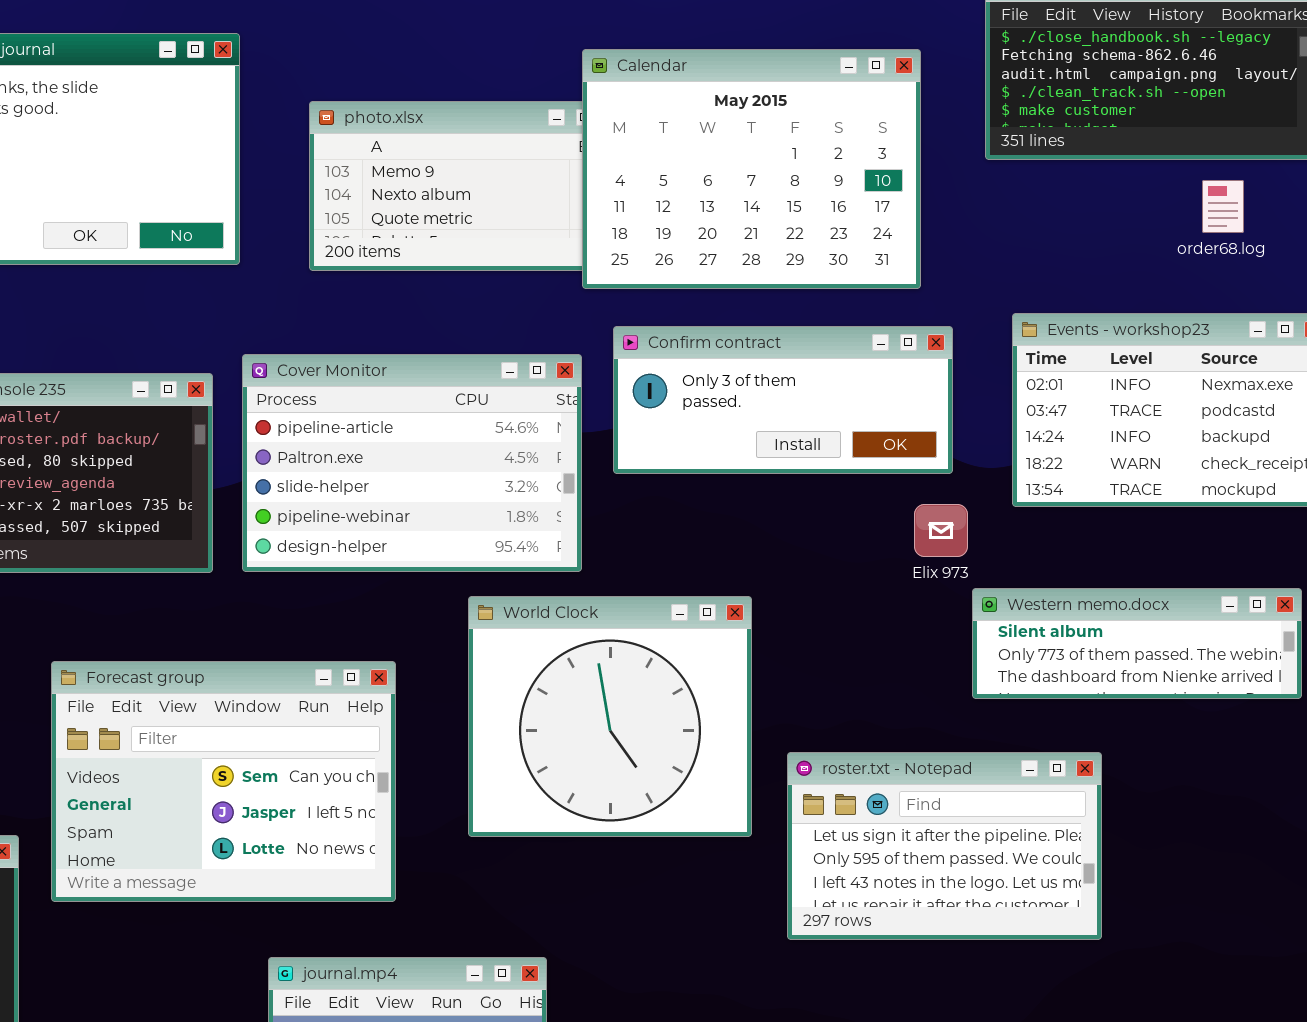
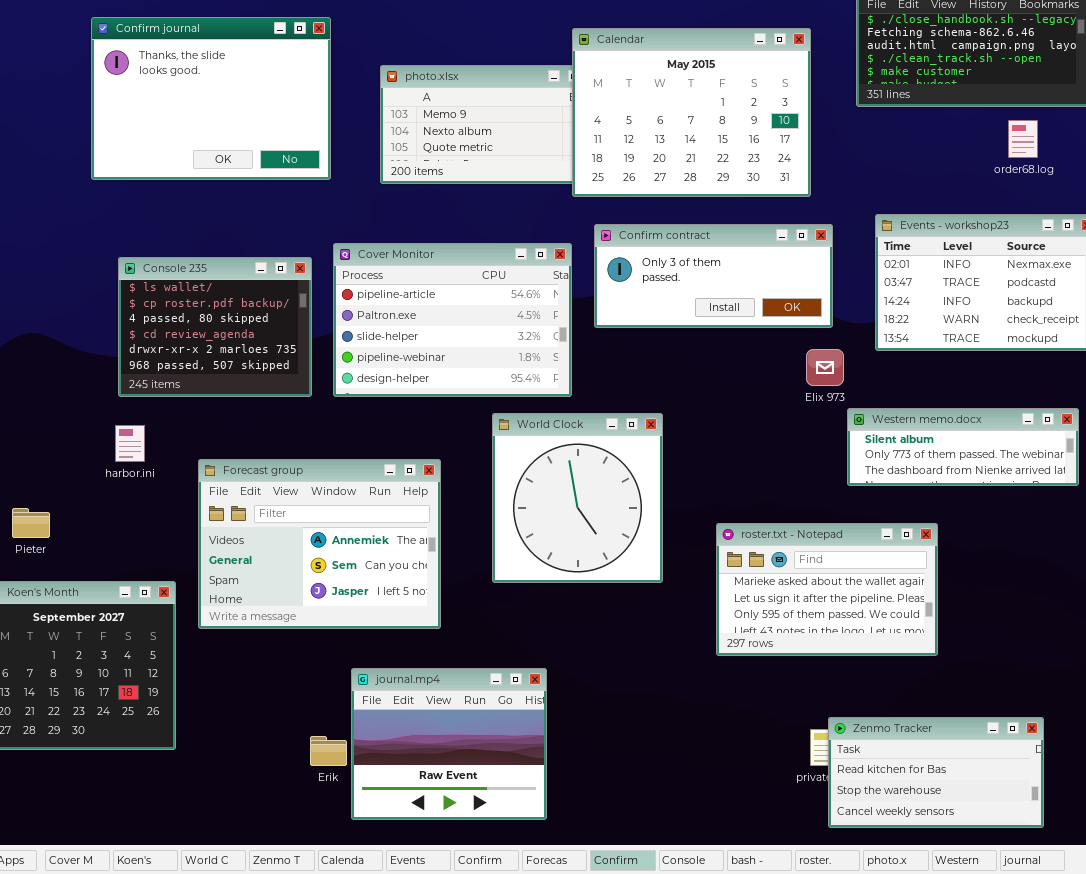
World Clock: [468,596,752,837] -> [492,413,663,583], resized
Forecast group: [51,661,396,902] -> [198,459,441,629], scrolled up 1 row
roster.txt - Notepad: [787,752,1102,940] -> [716,523,938,656], scrolled up 1 row

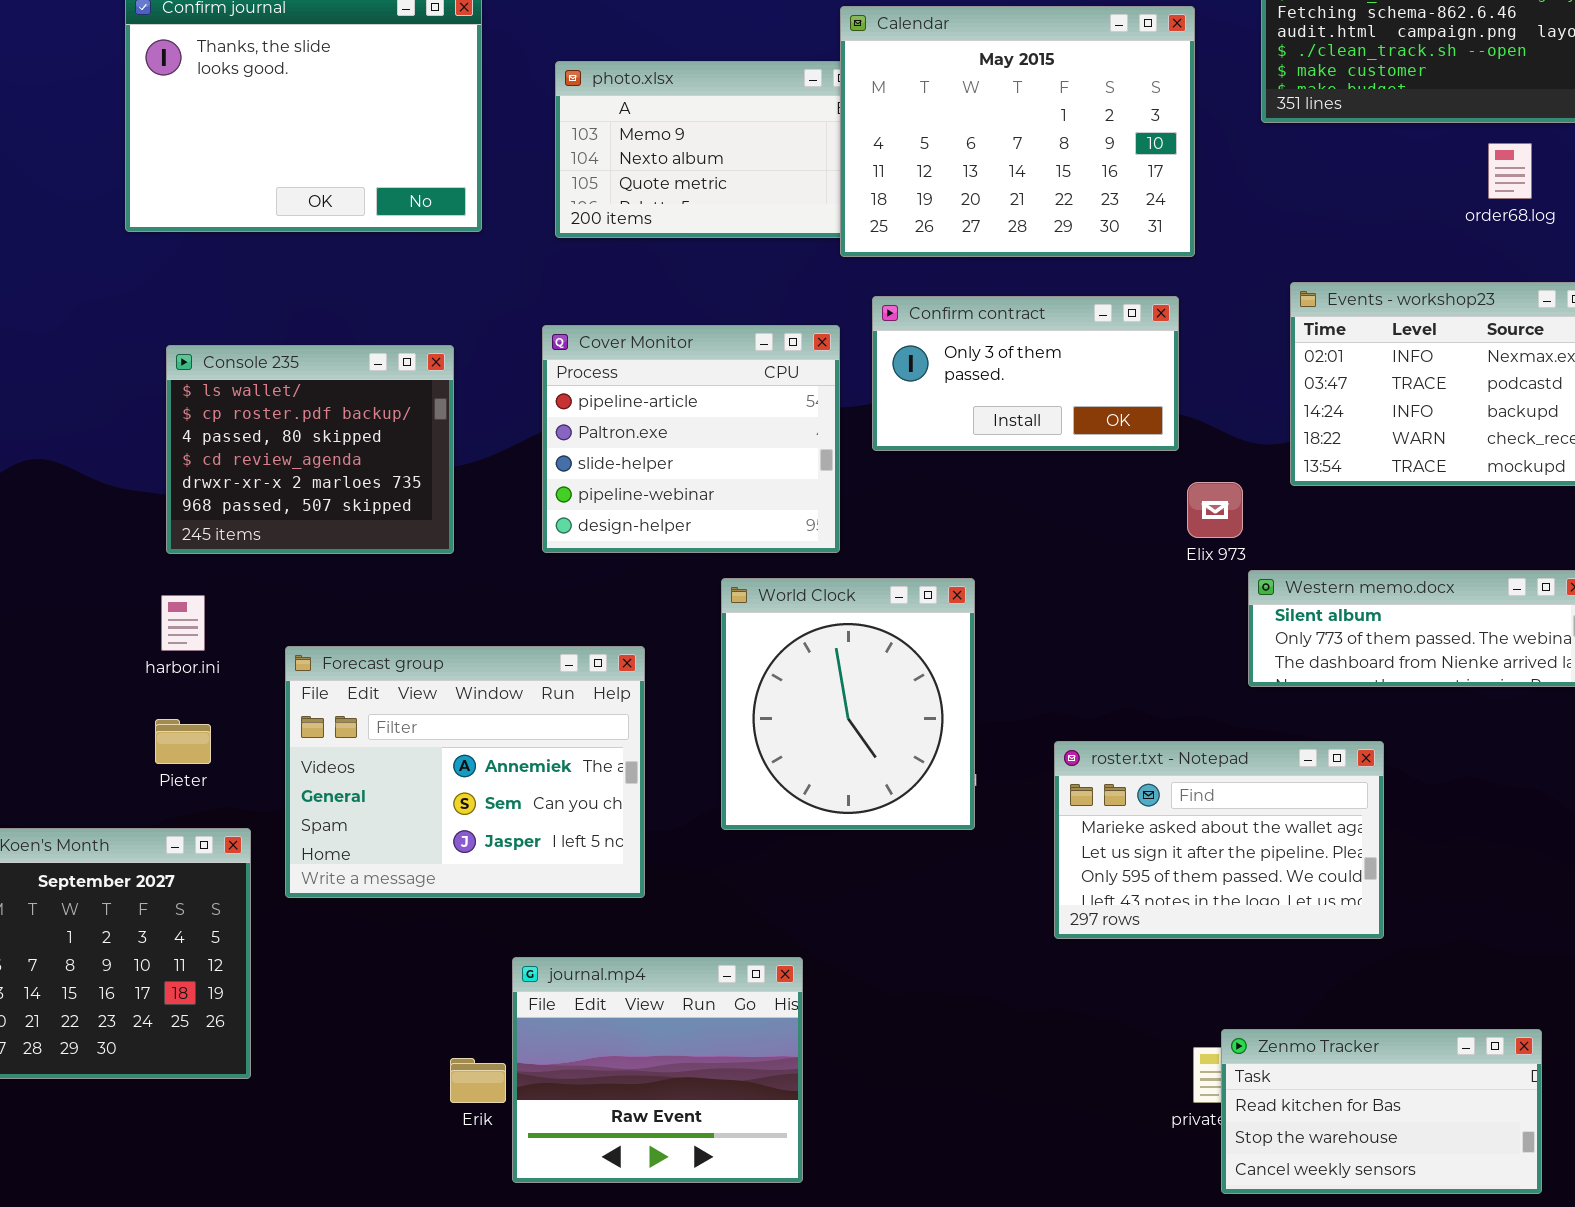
Confirm contract: [594,224,833,328] -> [872,296,1179,451], resized
Cover Monitor: [333,243,572,397] -> [542,325,840,553], resized
Pieter: [12,508,50,538] -> [155,719,211,764], moved

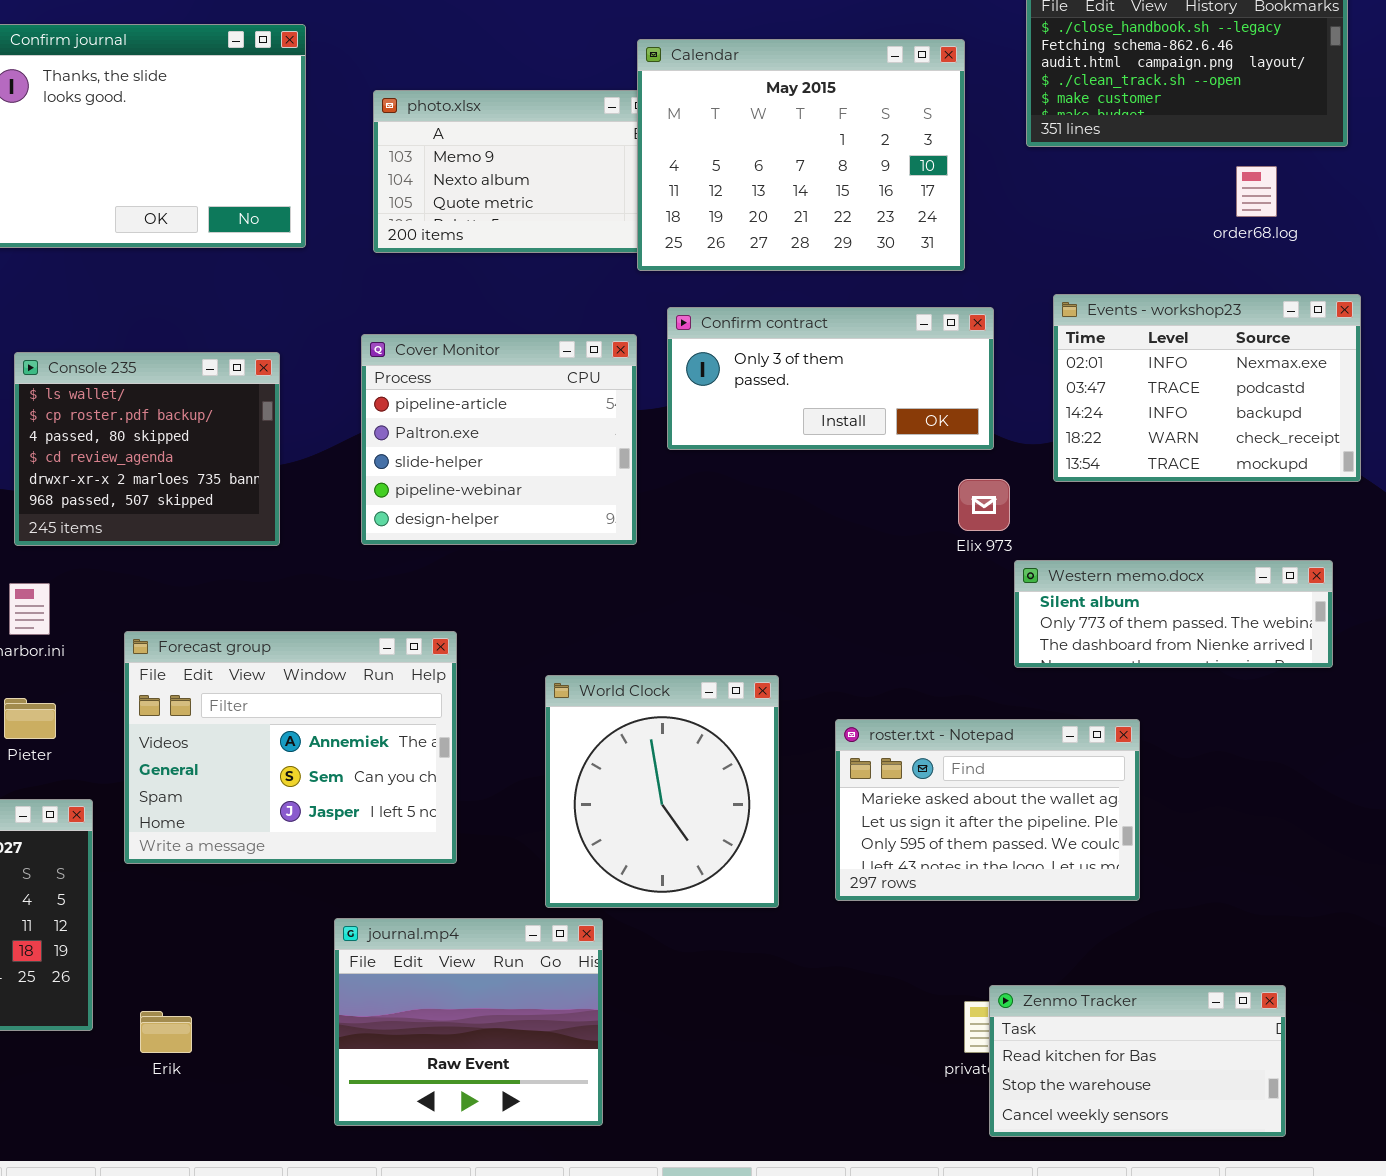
Confirm contract: [872,296,1179,451] -> [667,307,994,450], resized
World Clock: [721,578,975,830] -> [545,675,779,908], moved
Erik: [450,1058,506,1103] -> [140,1011,192,1053], moved

